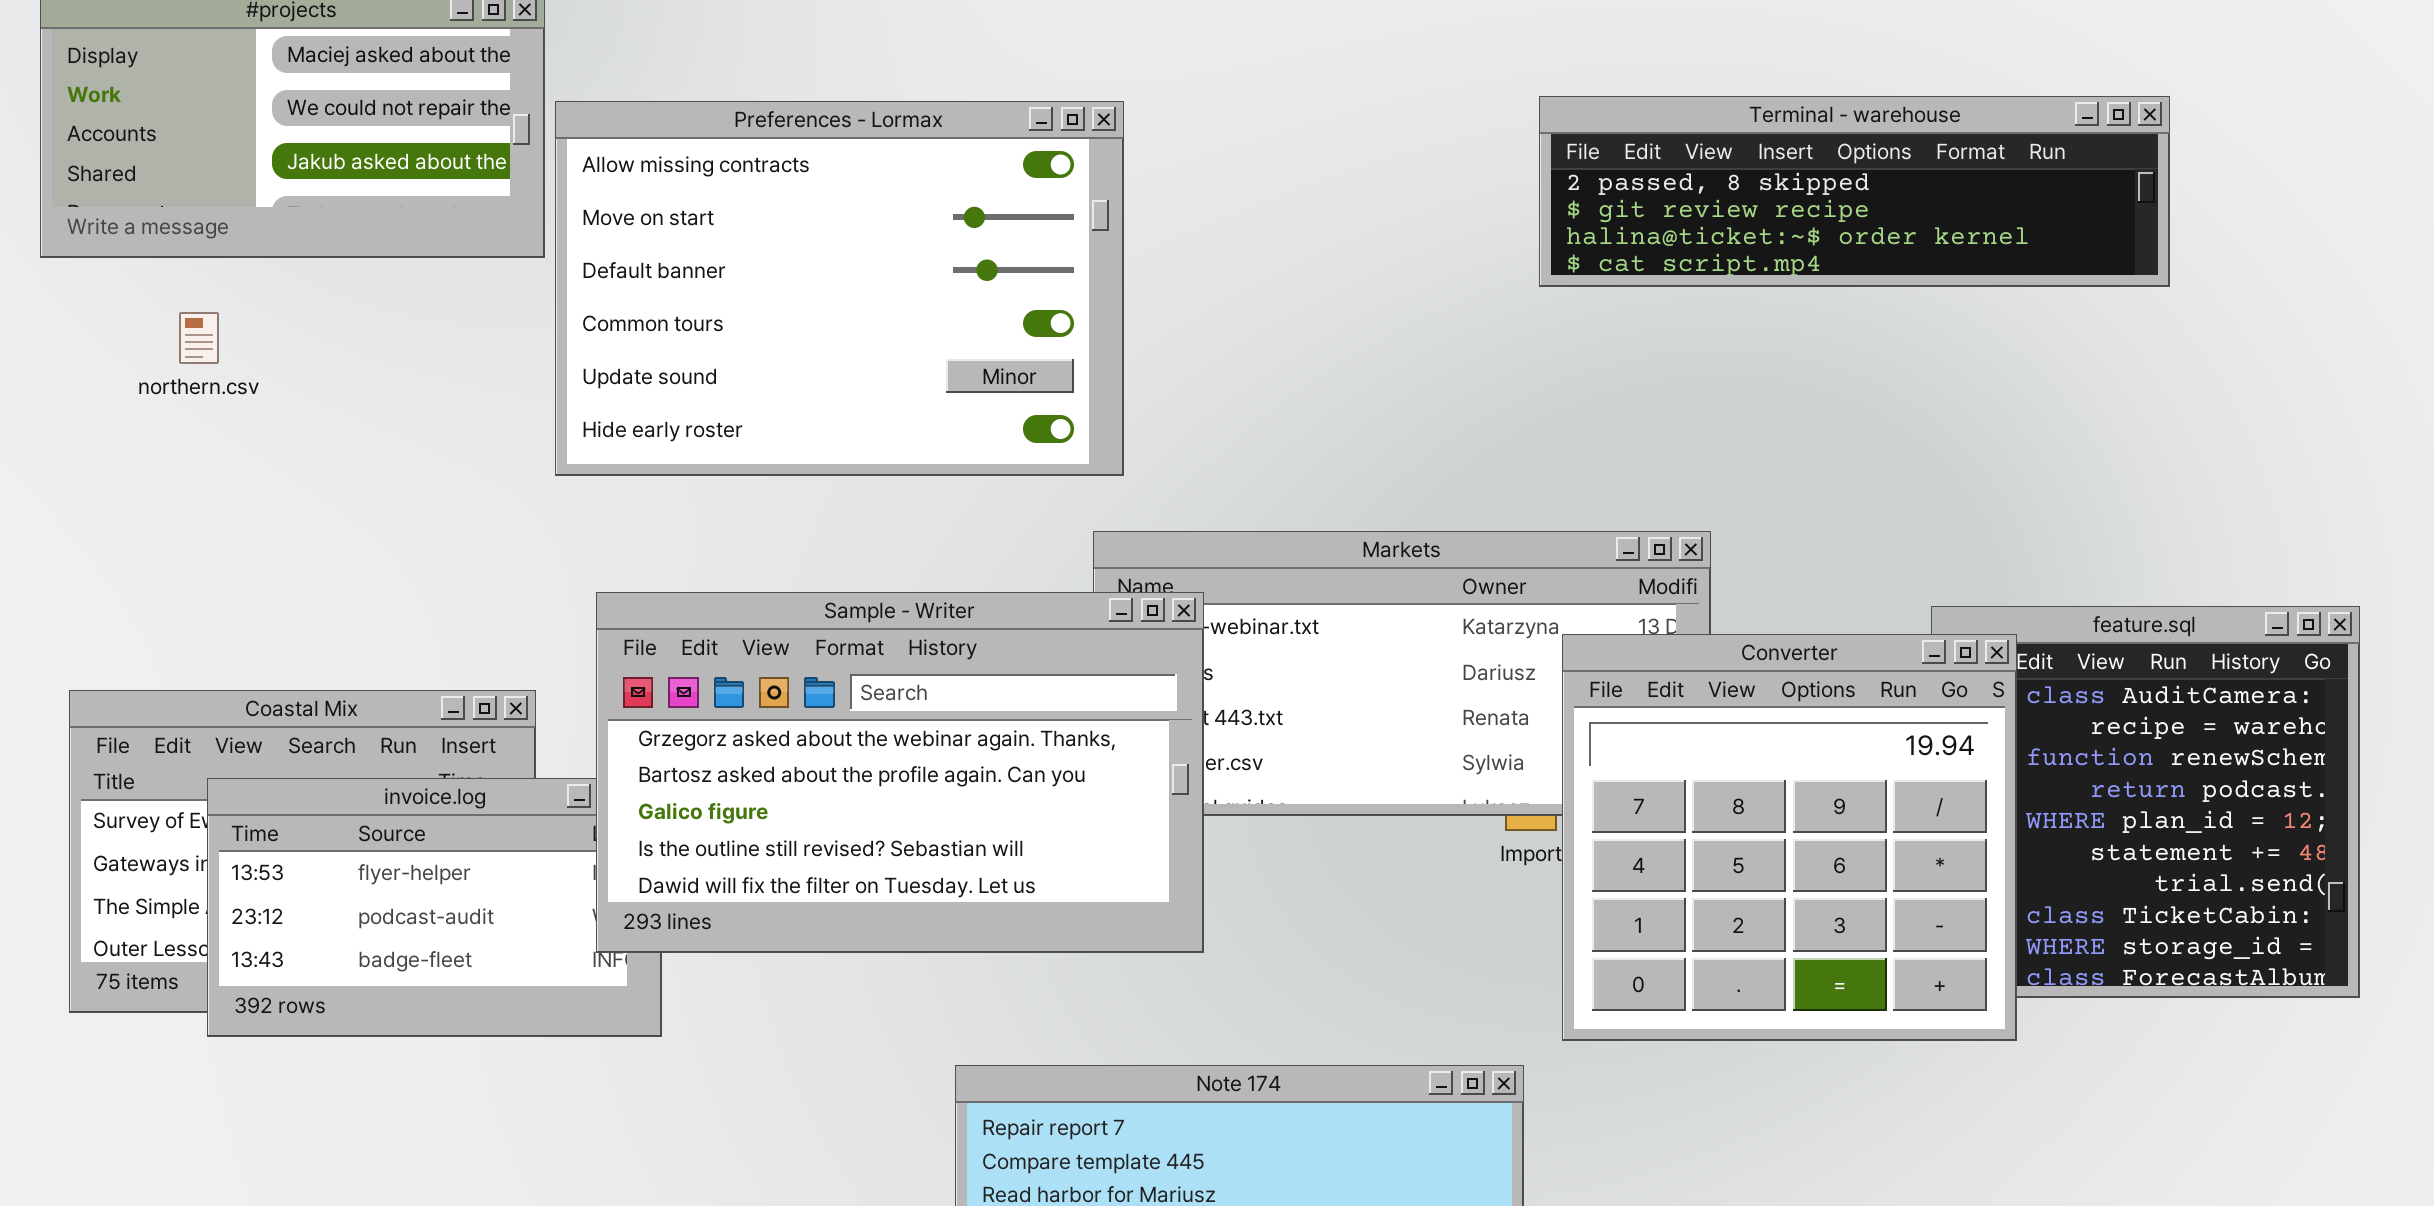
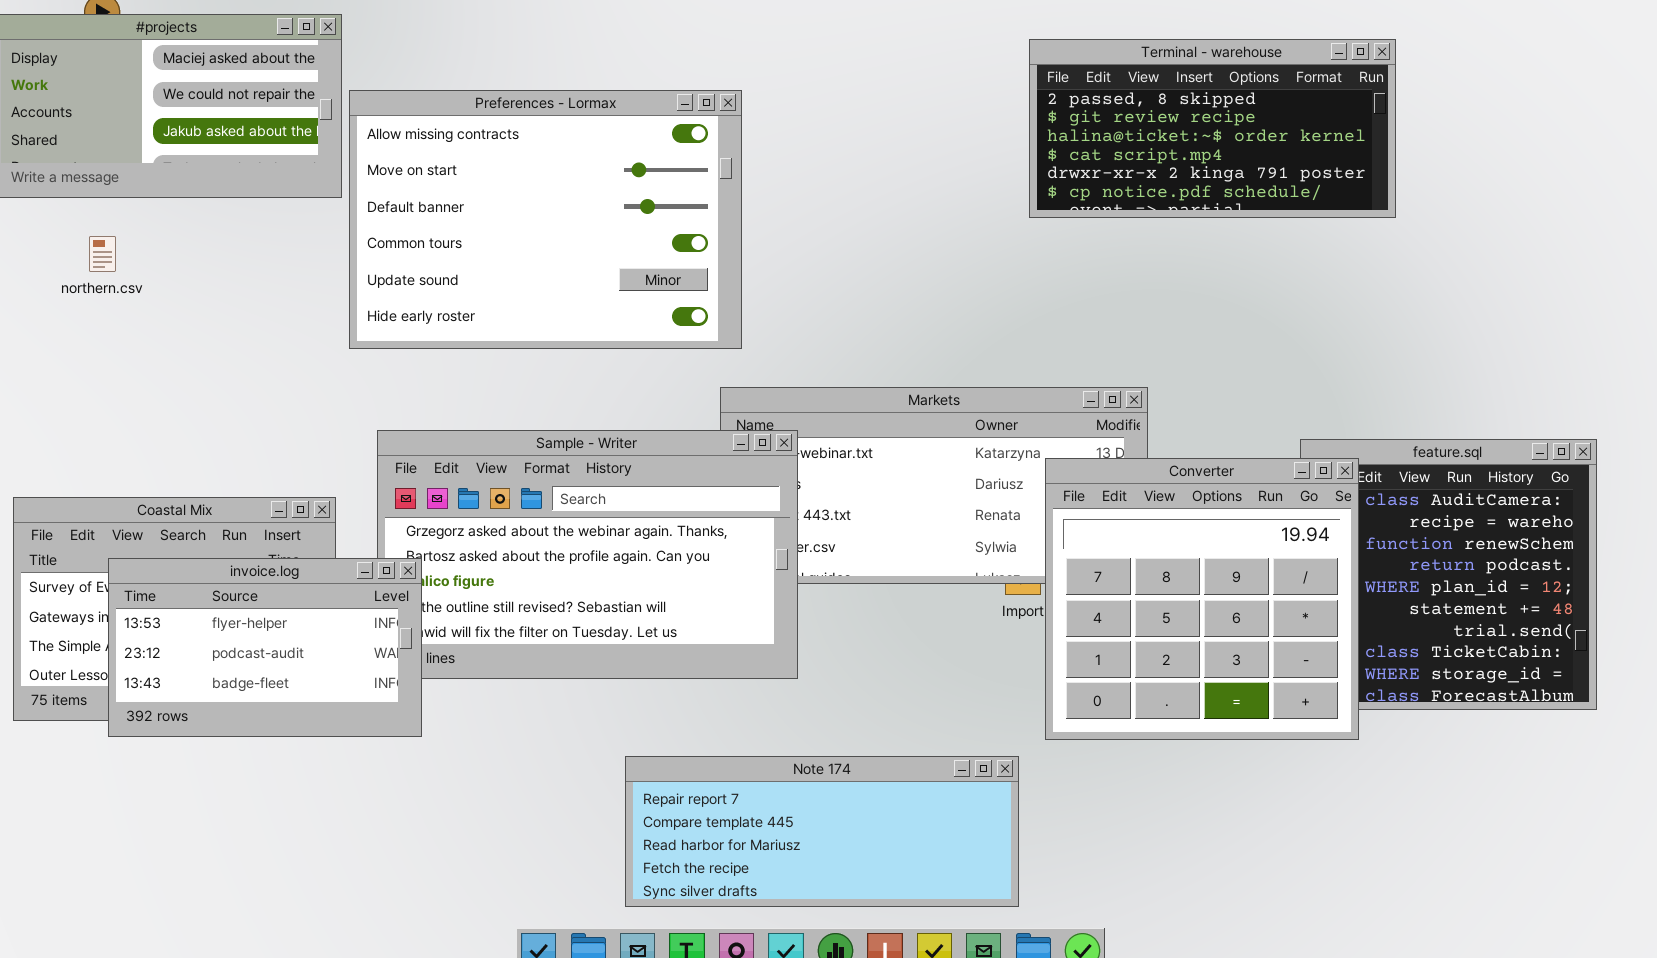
Terminal - warehouse: [1539,96,2170,287] -> [1029,39,1396,218], resized
invoice.log: [207,778,662,1037] -> [108,558,422,737], raised

